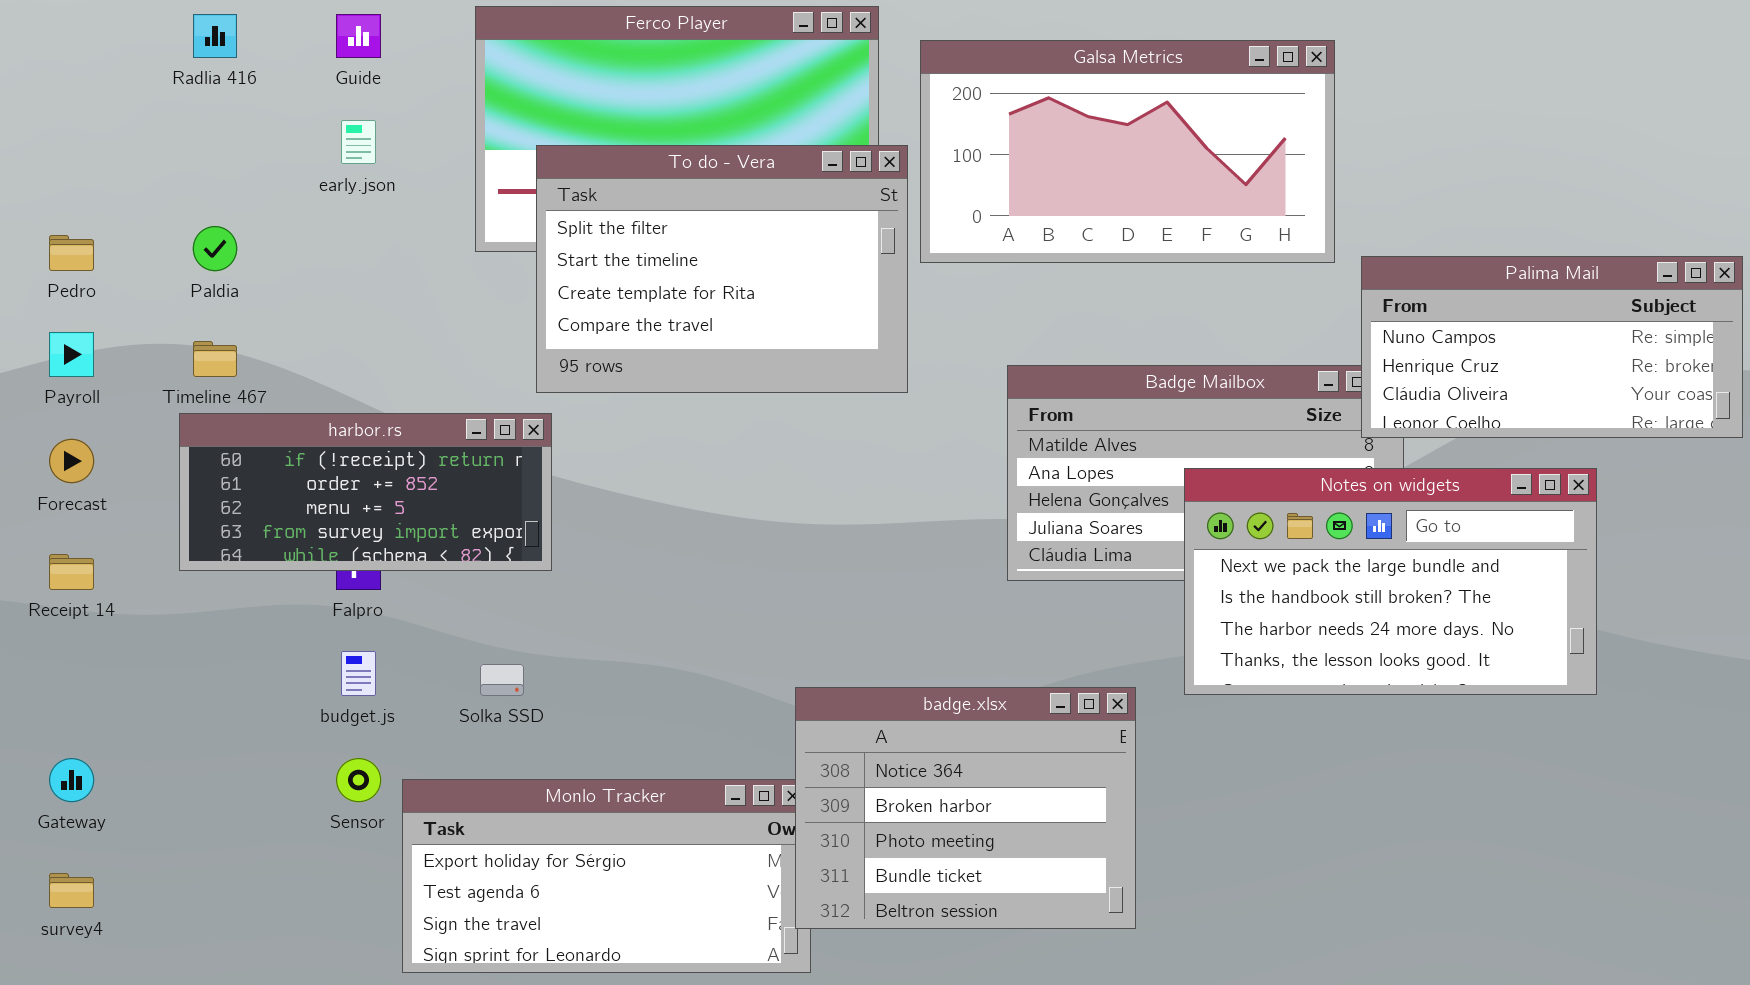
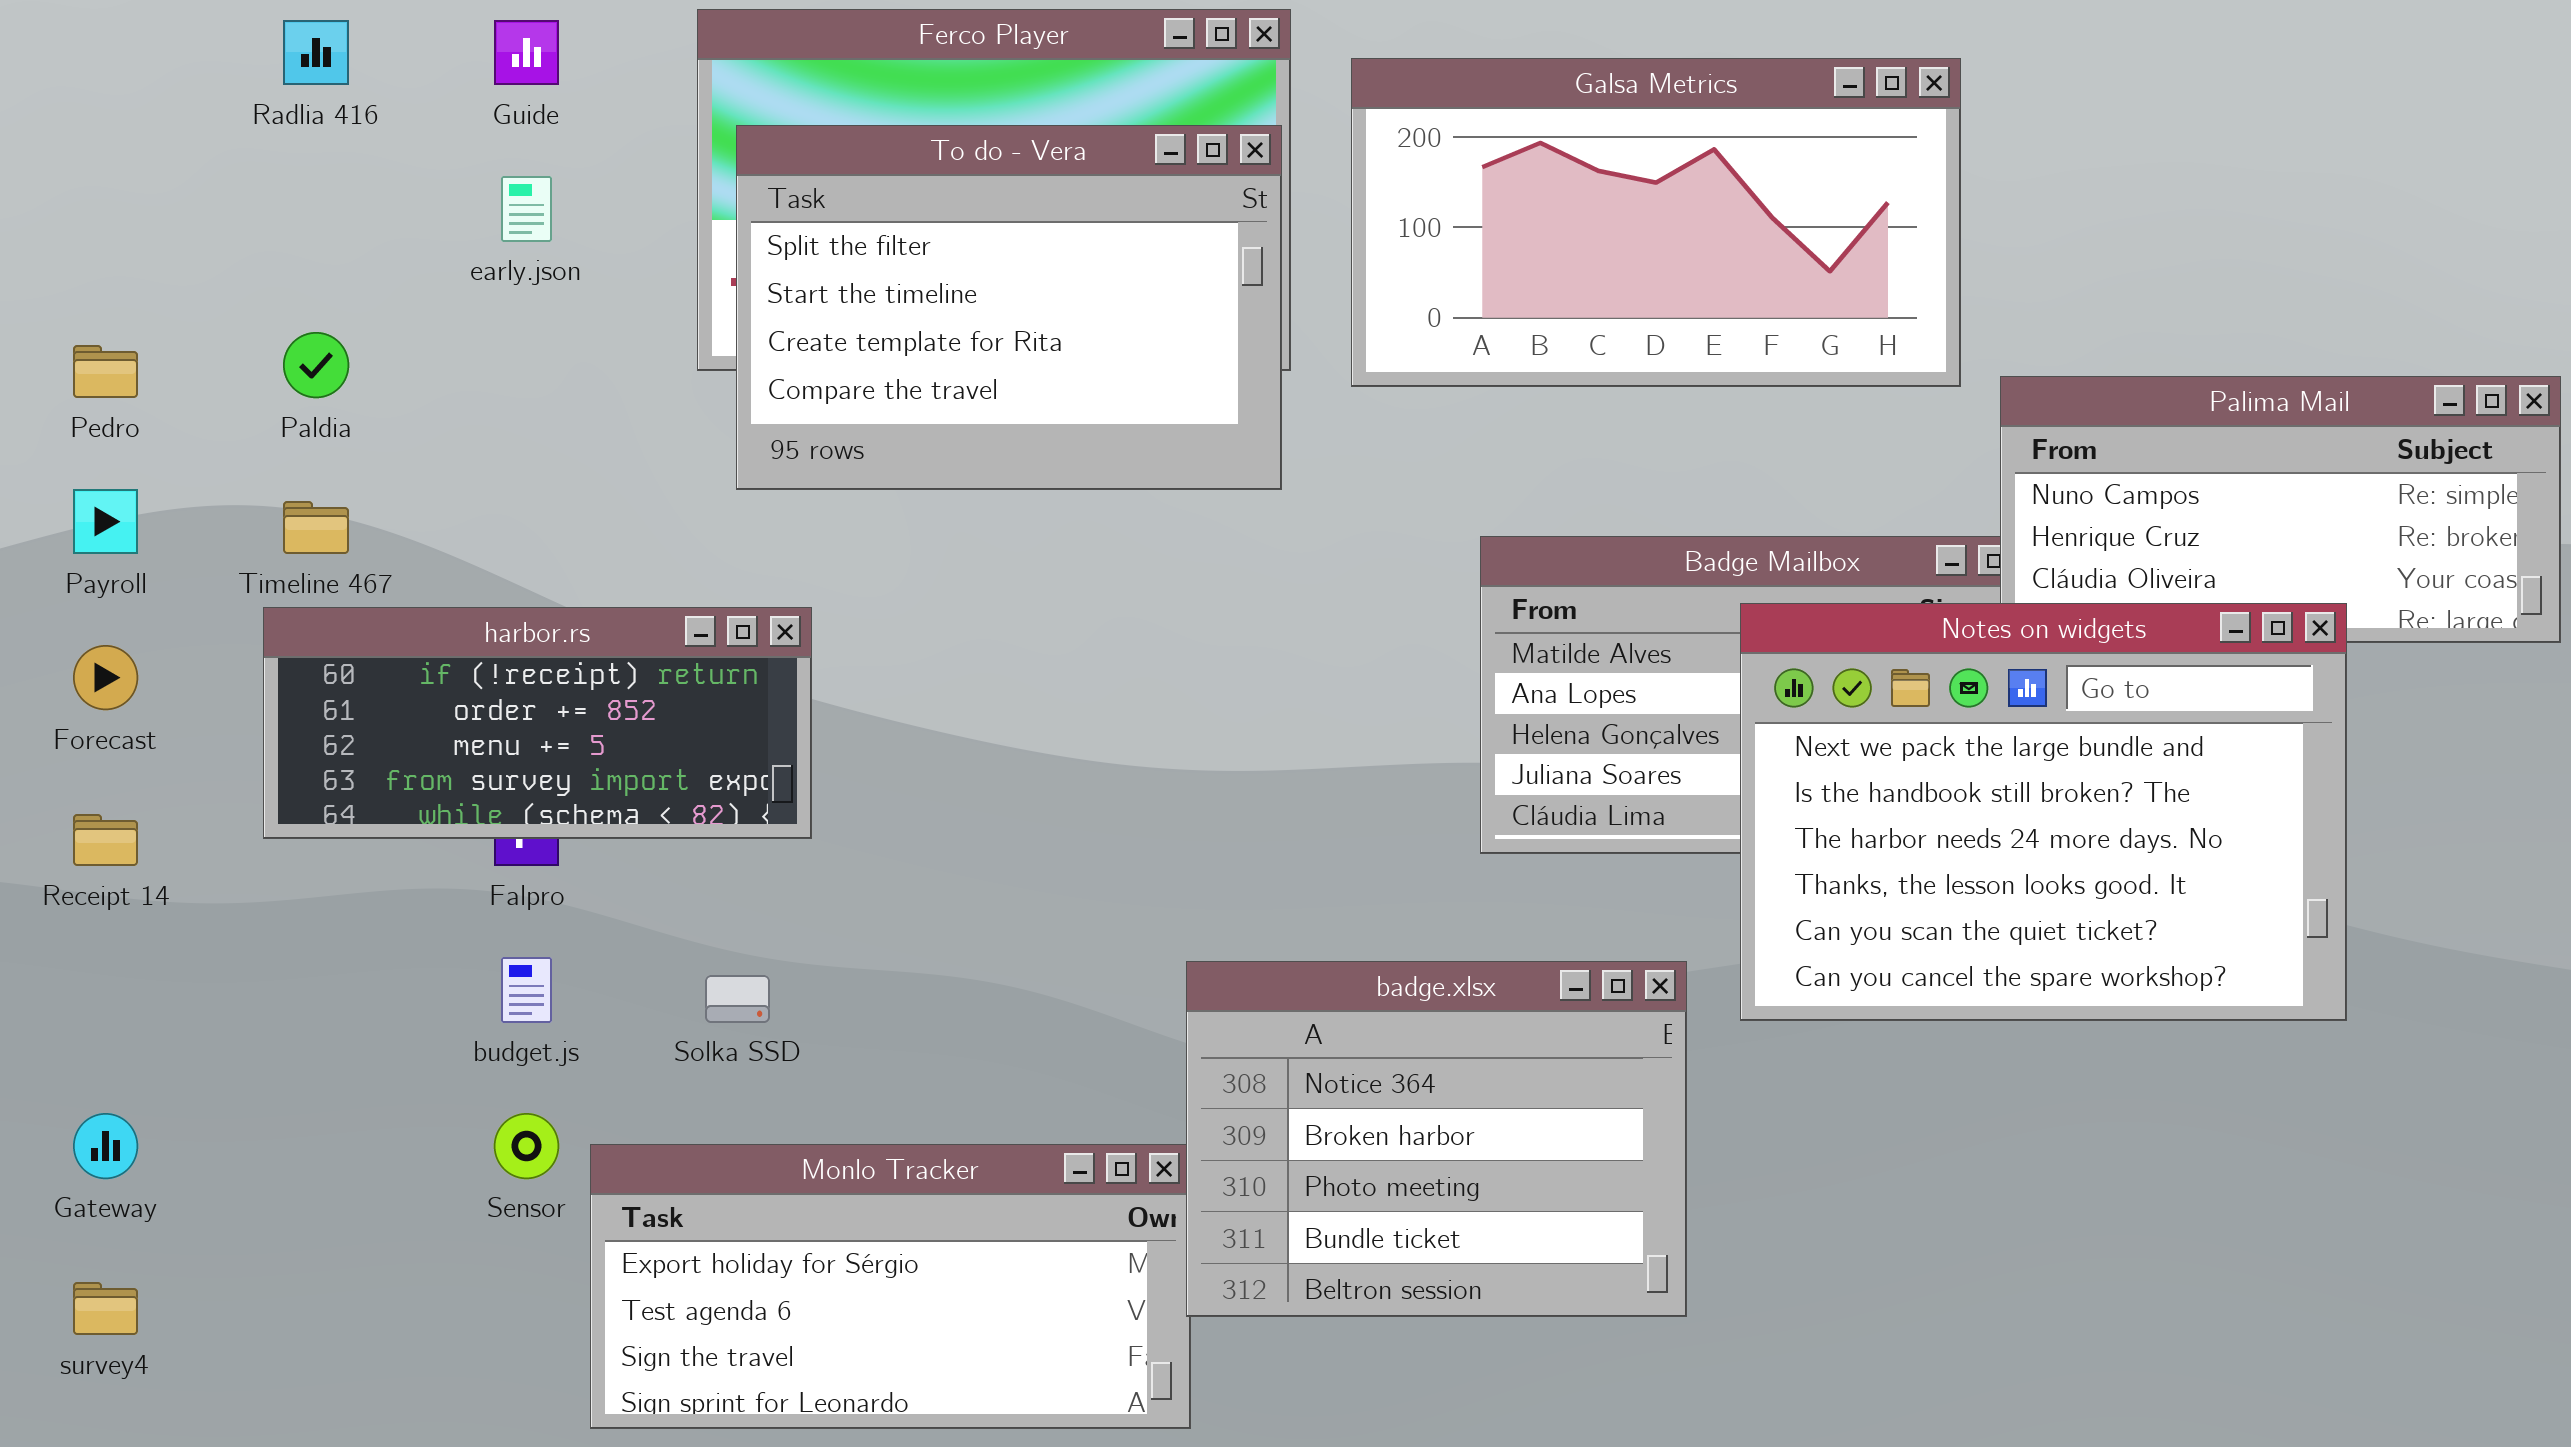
To do - Vera: [536,145,908,393] -> [736,125,1282,490], moved
Notes on widgets: [1184,468,1597,695] -> [1740,603,2347,1021], resized
badge.xlsx: [795,687,1136,929] -> [1186,961,1687,1317], moved

